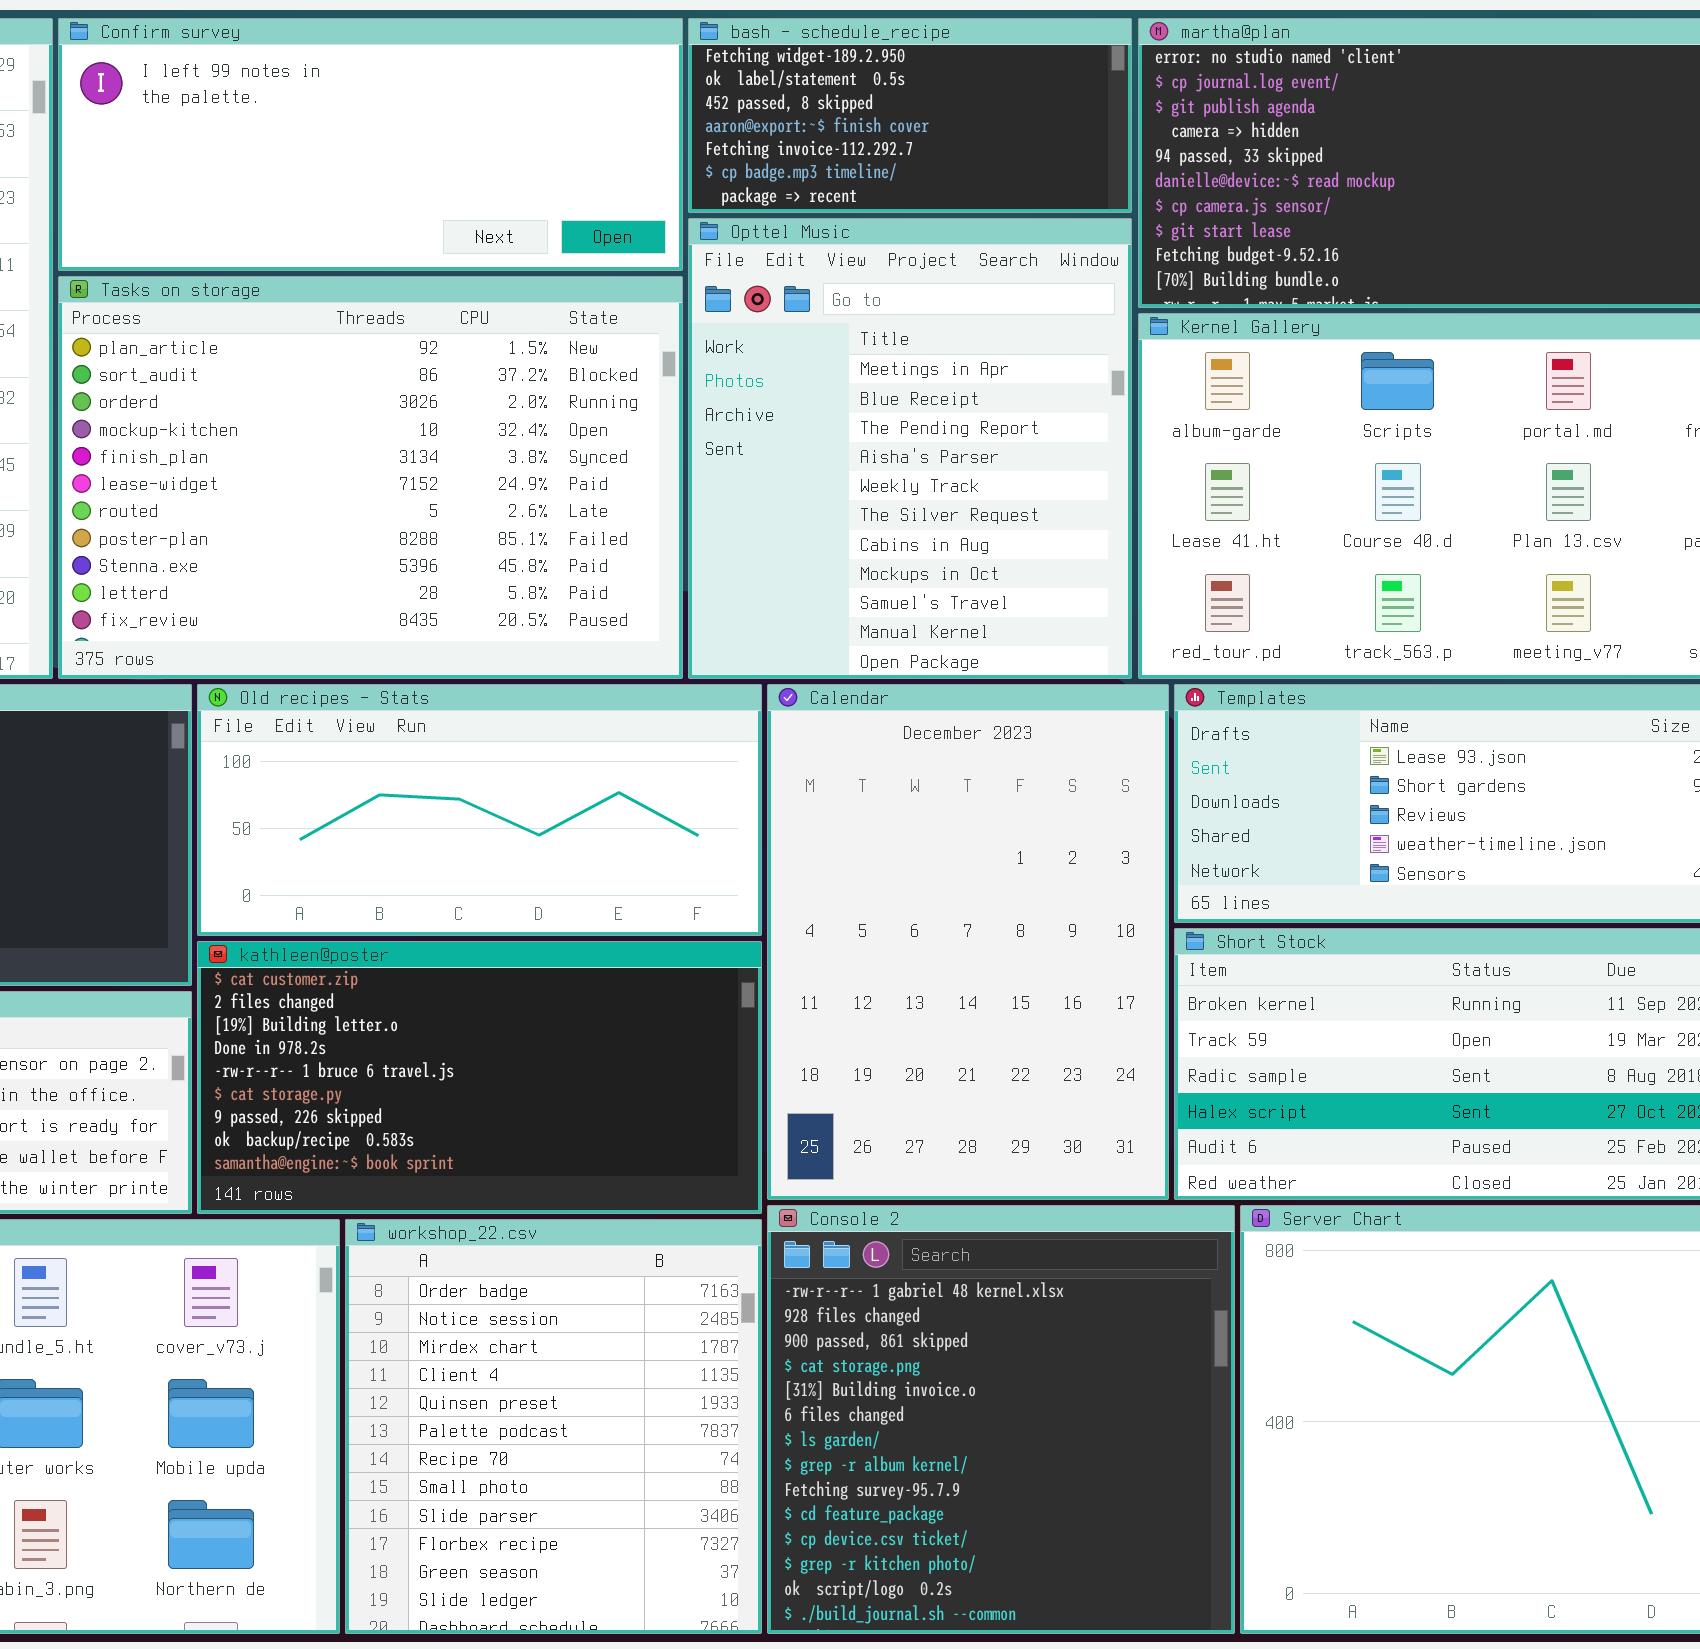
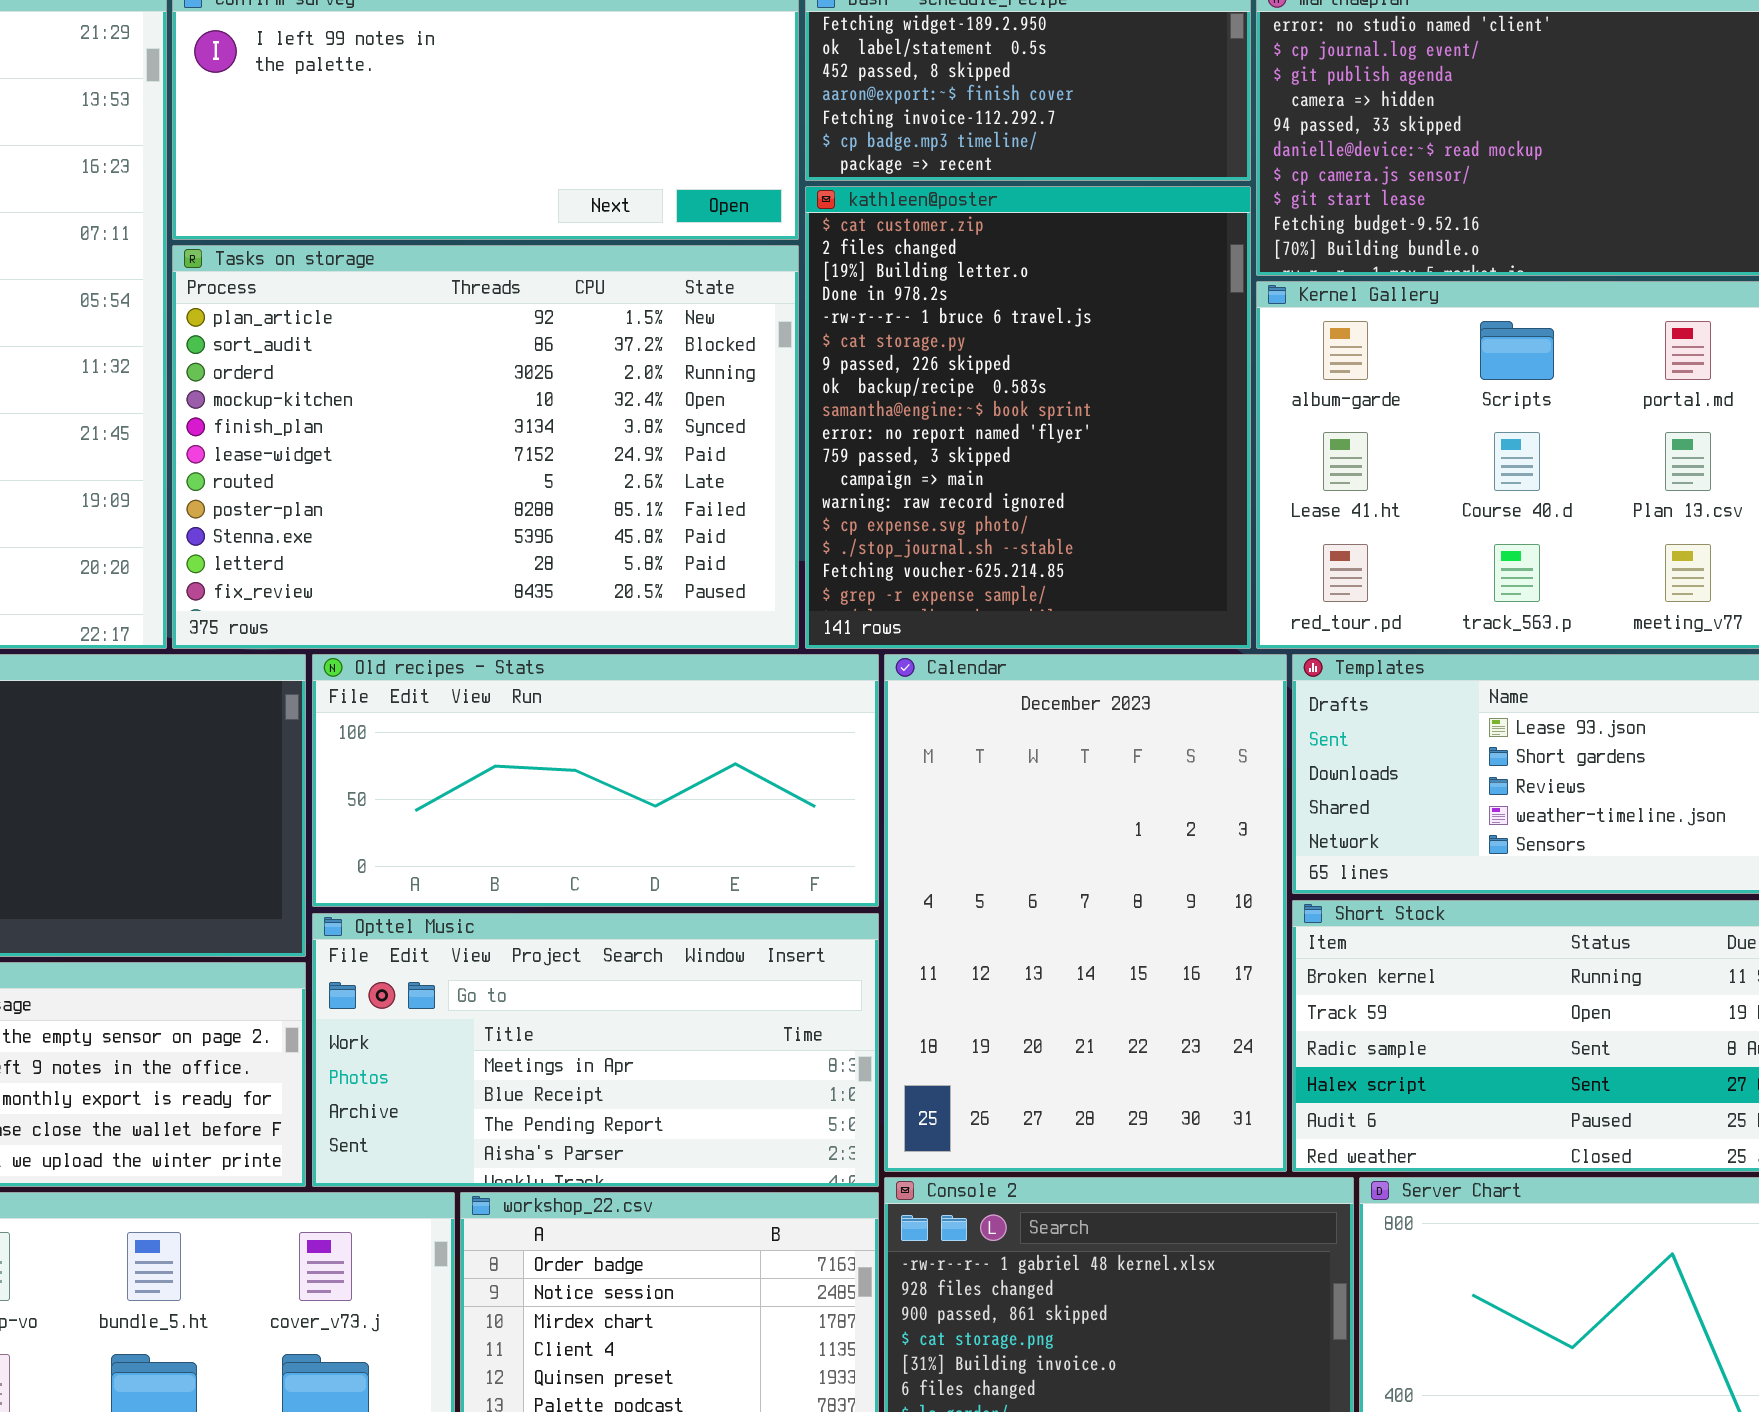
Opttel Music: [688,218,1132,679] -> [312,913,879,1187], moved, resized
kathleen@poster: [197,941,762,1214] -> [805,186,1251,649], moved, resized

